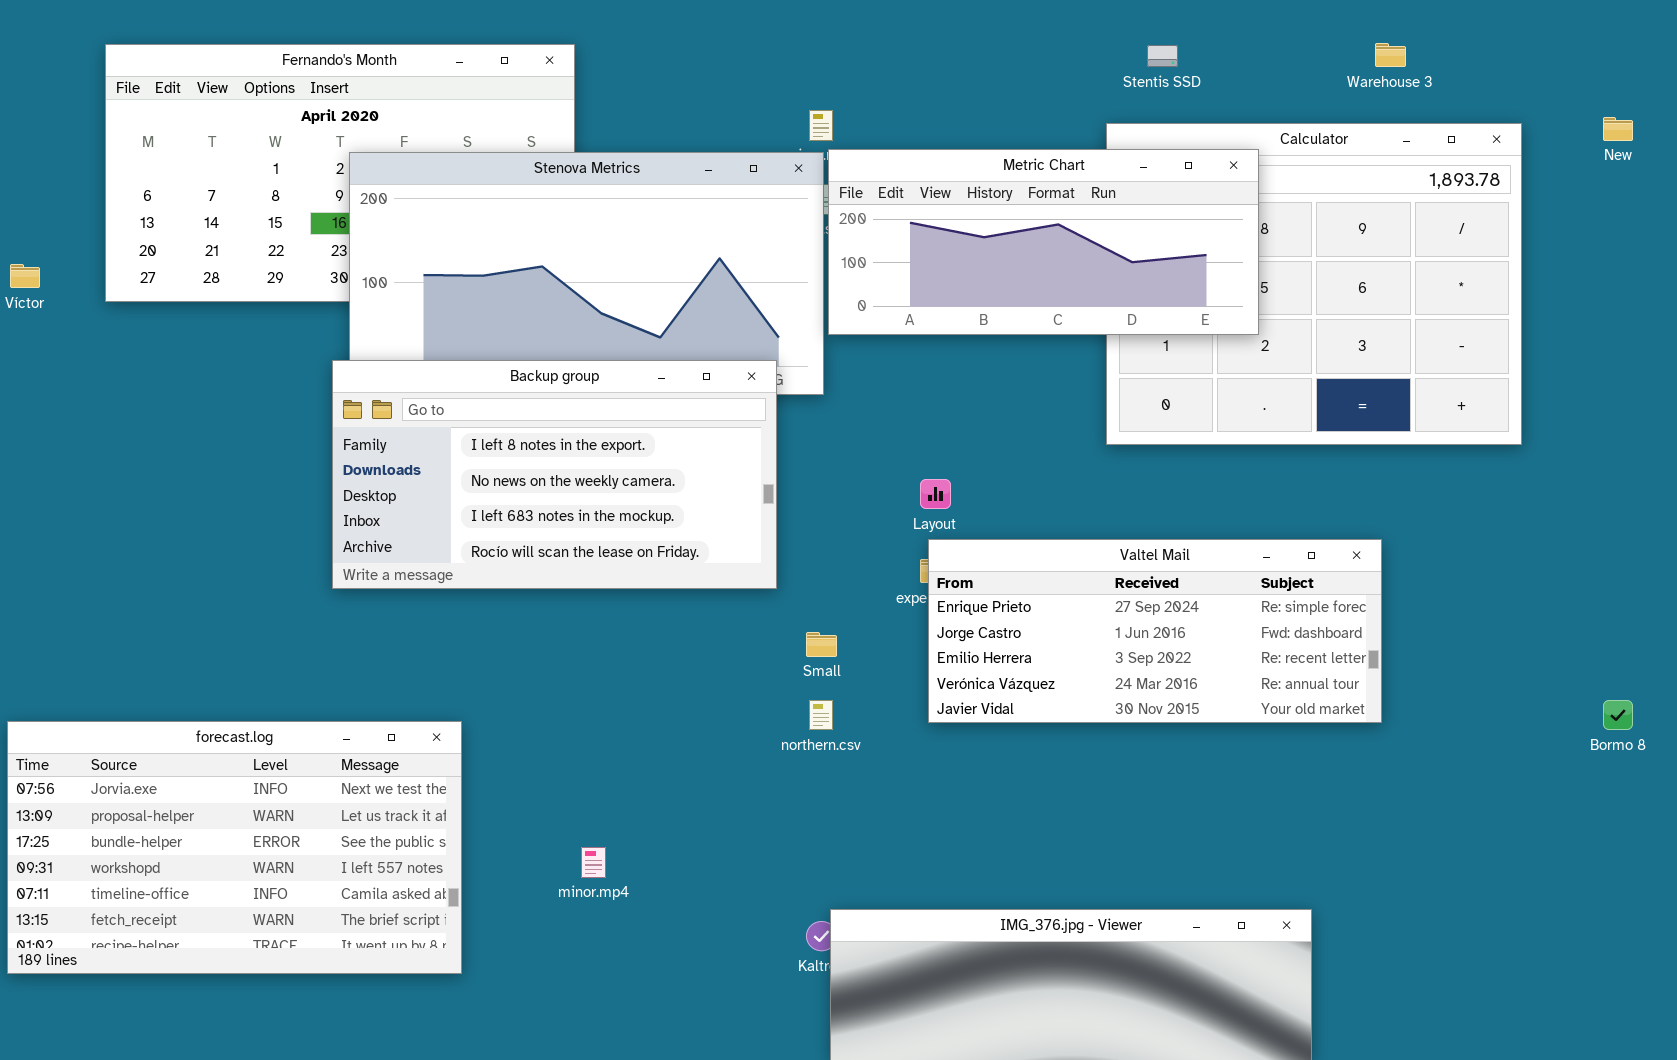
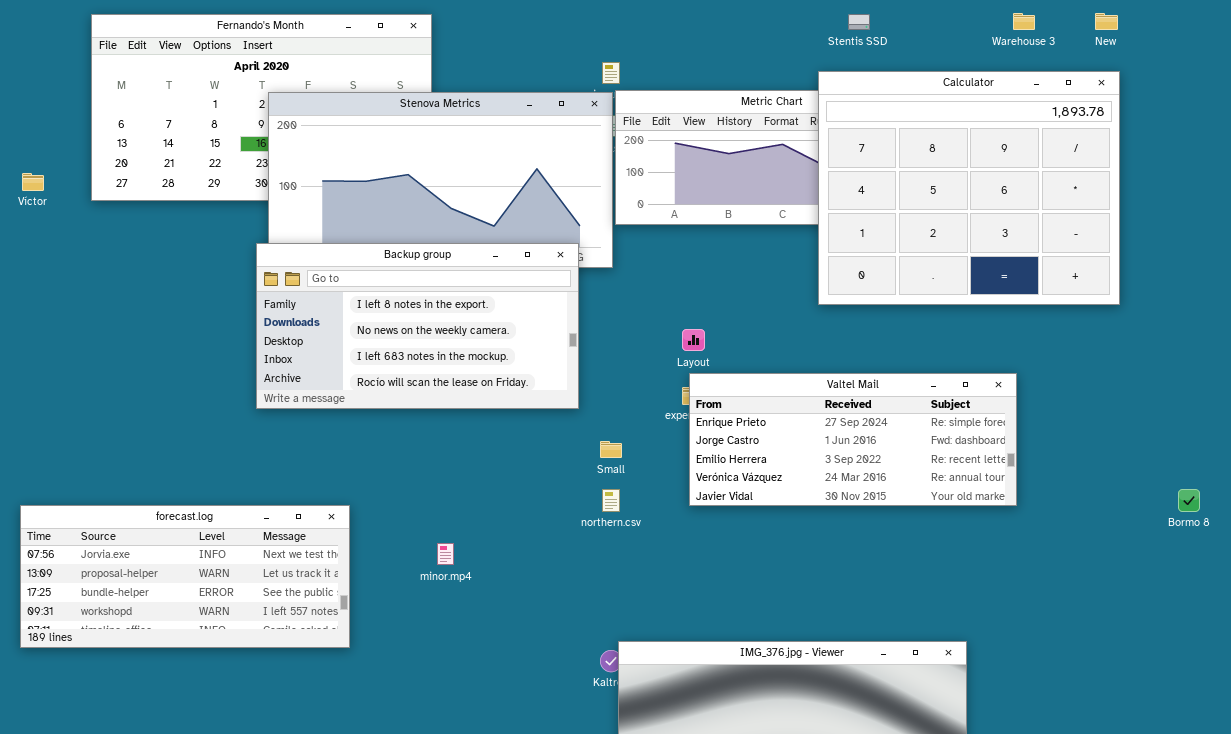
New: [1603,117,1633,141] -> [1095,13,1118,30], moved
Calculator: [1106,123,1522,445] -> [818,71,1120,305], raised
forecast.log: [7,721,462,974] -> [20,505,350,648], resized
minor.mp4: [581,847,606,878] -> [437,543,454,565], moved

